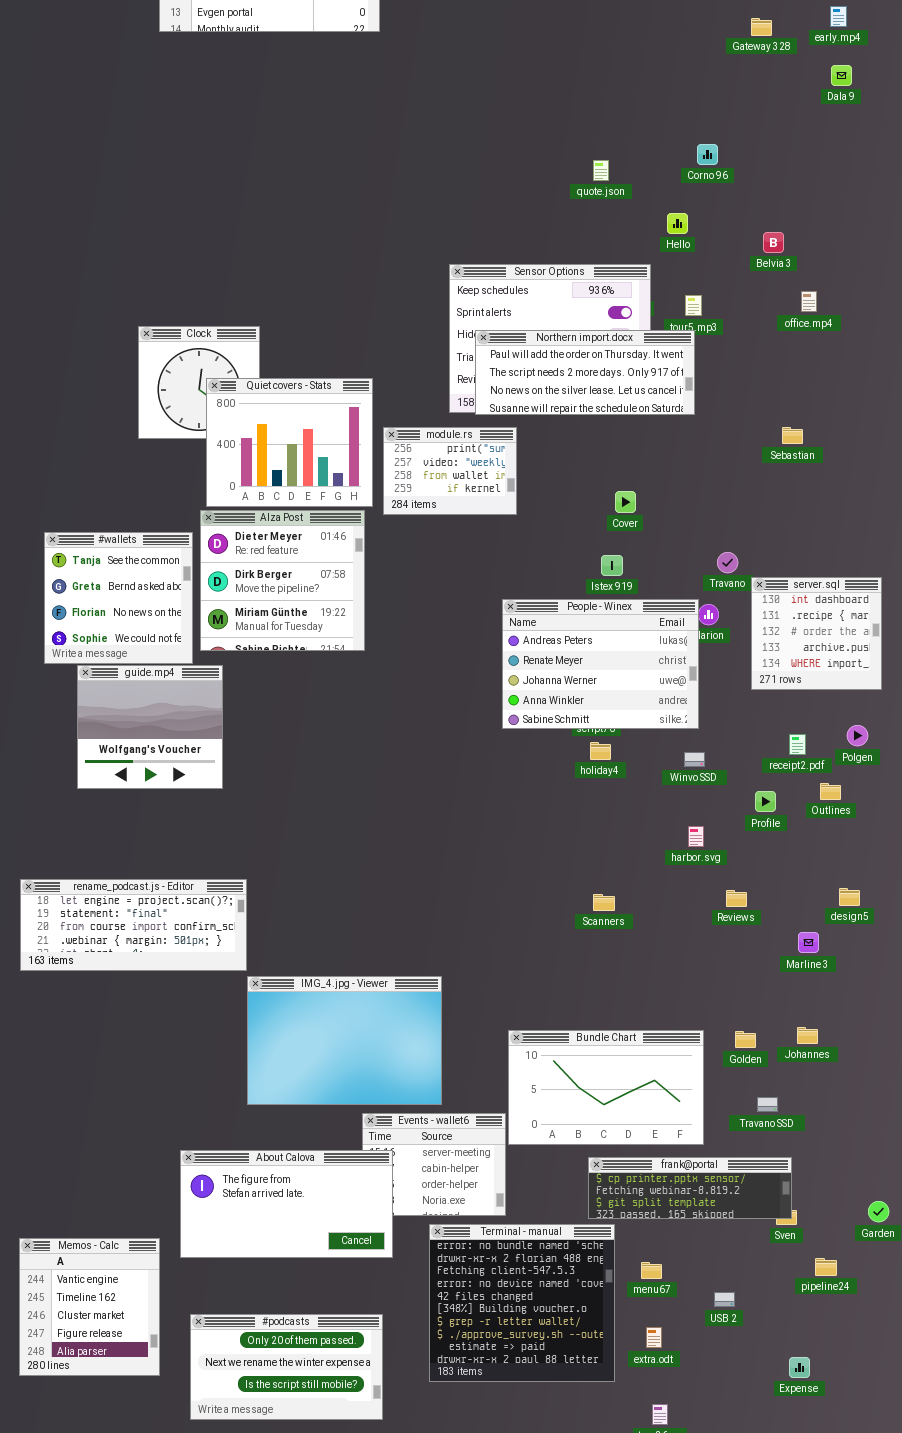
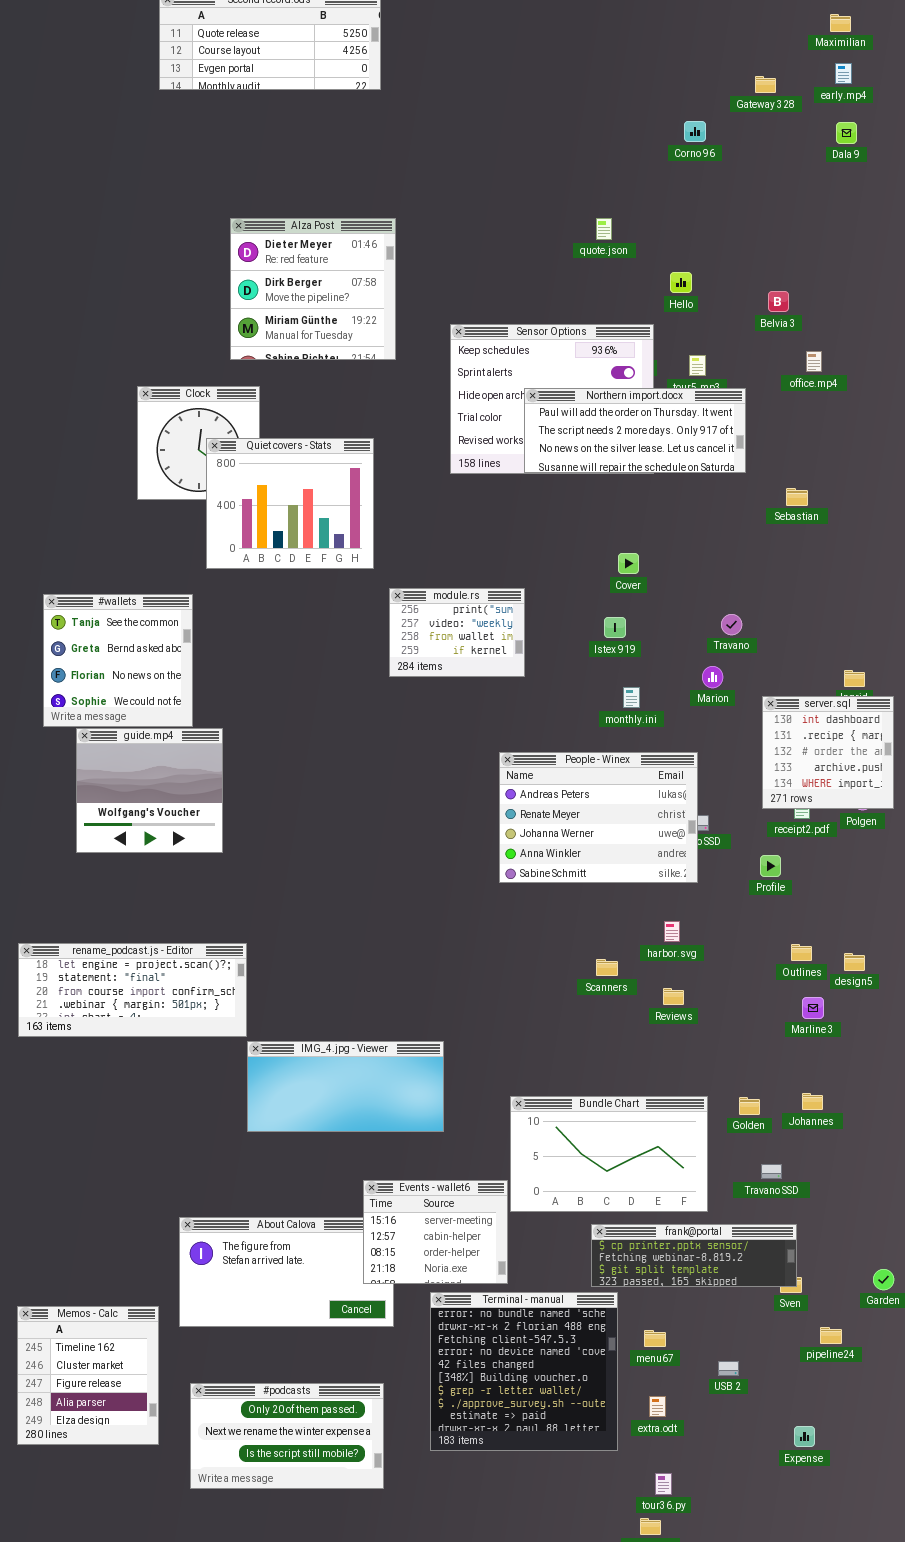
Corno 96: [697,144,718,165] -> [684,121,706,142], moved
Northern import.docx: [475,330,695,415] -> [524,388,746,473], moved
module.rs: [383,427,517,515] -> [389,588,525,677], moved
Alza Post: [200,510,365,651] -> [230,218,396,360], moved
server.sql: [751,577,882,690] -> [762,696,894,809], moved
People - Winex: [502,599,699,729] -> [499,752,698,883], moved
Outlines: [820,783,841,800] -> [791,944,812,961], moved
harbor.svg: [688,826,704,847] -> [664,921,680,942], moved
Reviews: [726,890,747,907] -> [663,988,684,1005], moved
IMG_4.jpg - Viewer: [247,976,442,1105] -> [247,1041,444,1132], resized
Events - wallet6: [362,1113,506,1216] -> [363,1180,508,1284], raised
Memos - Calc: [19,1238,160,1376] -> [17,1306,159,1445], scrolled down 1 row

